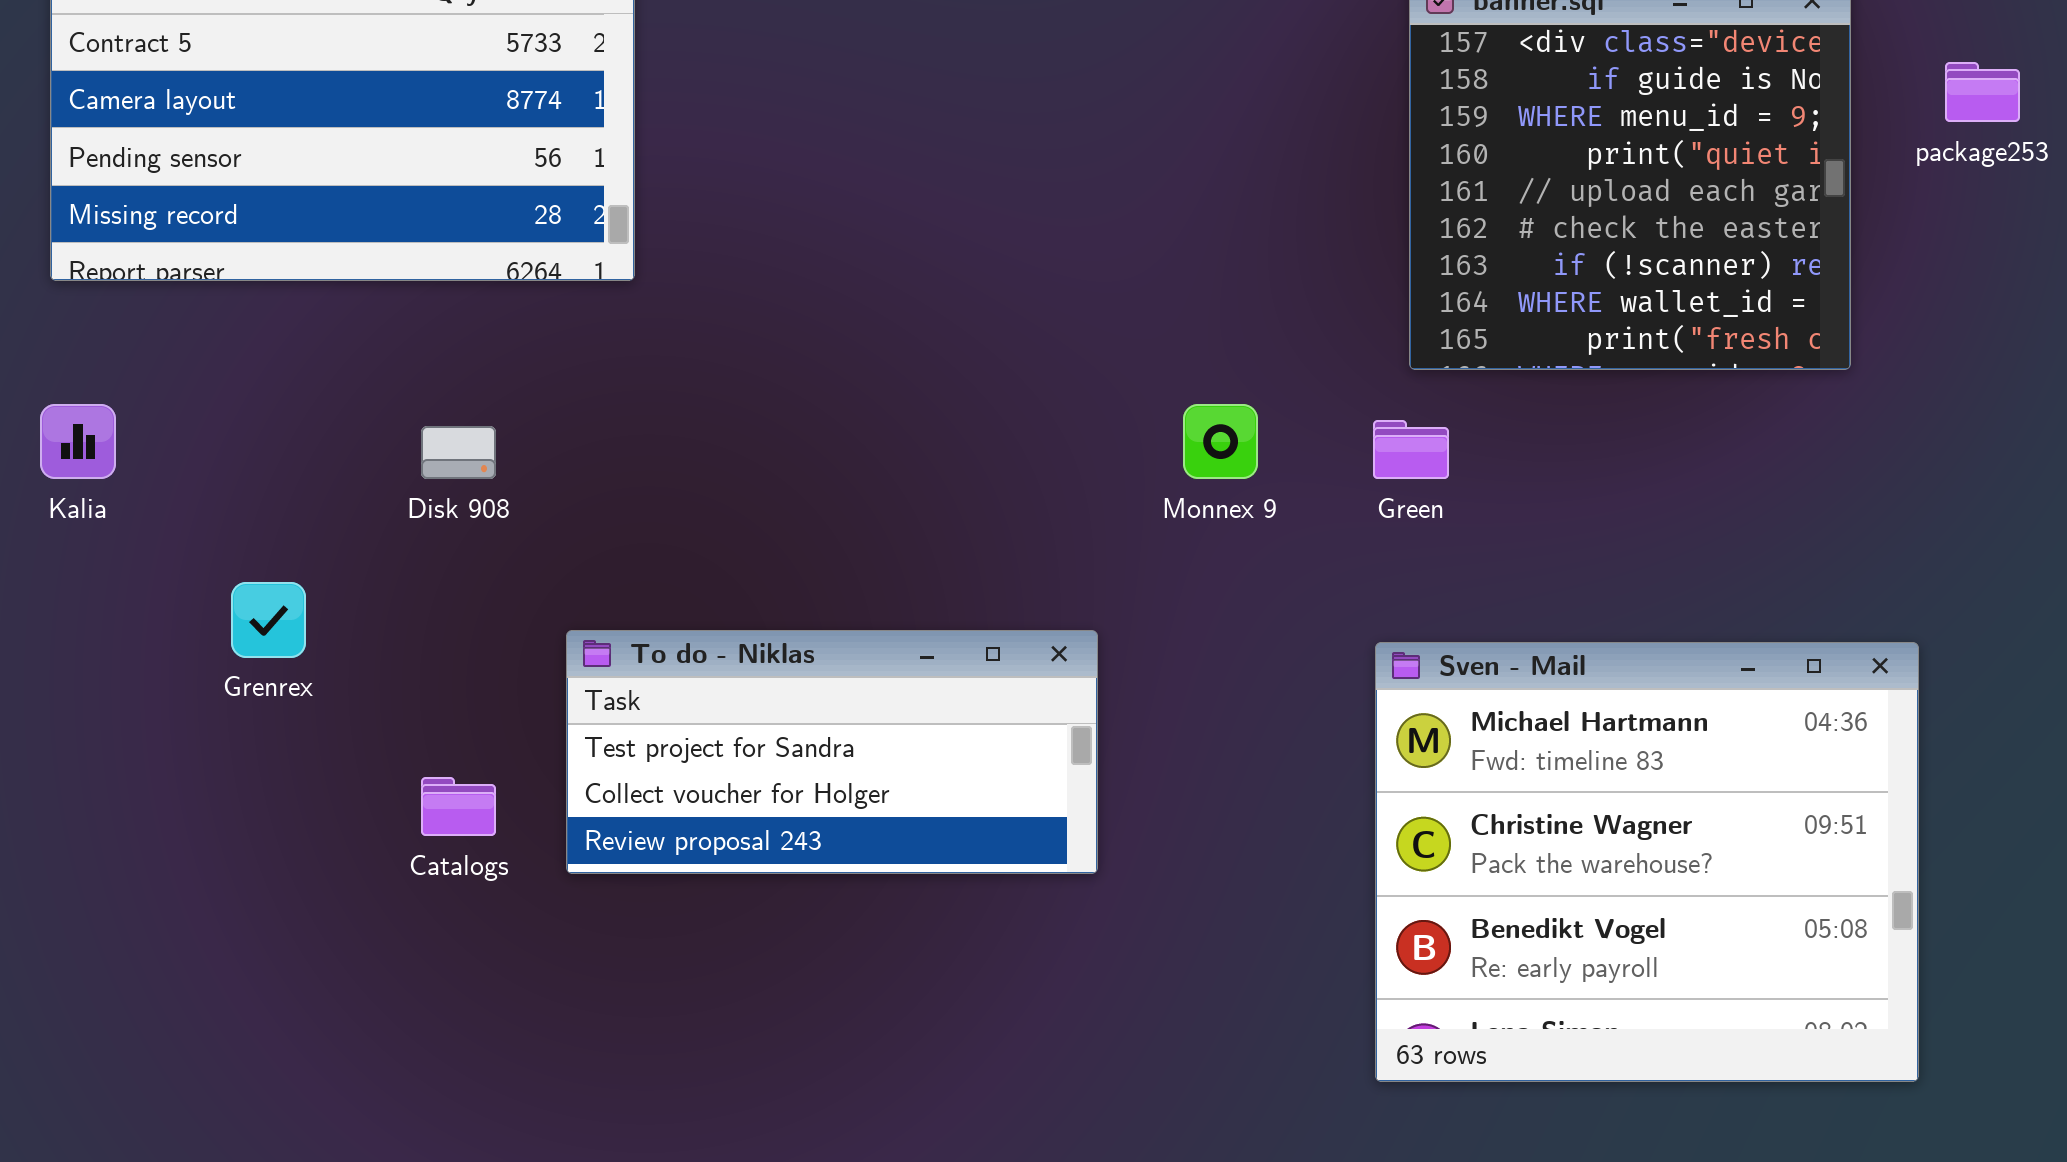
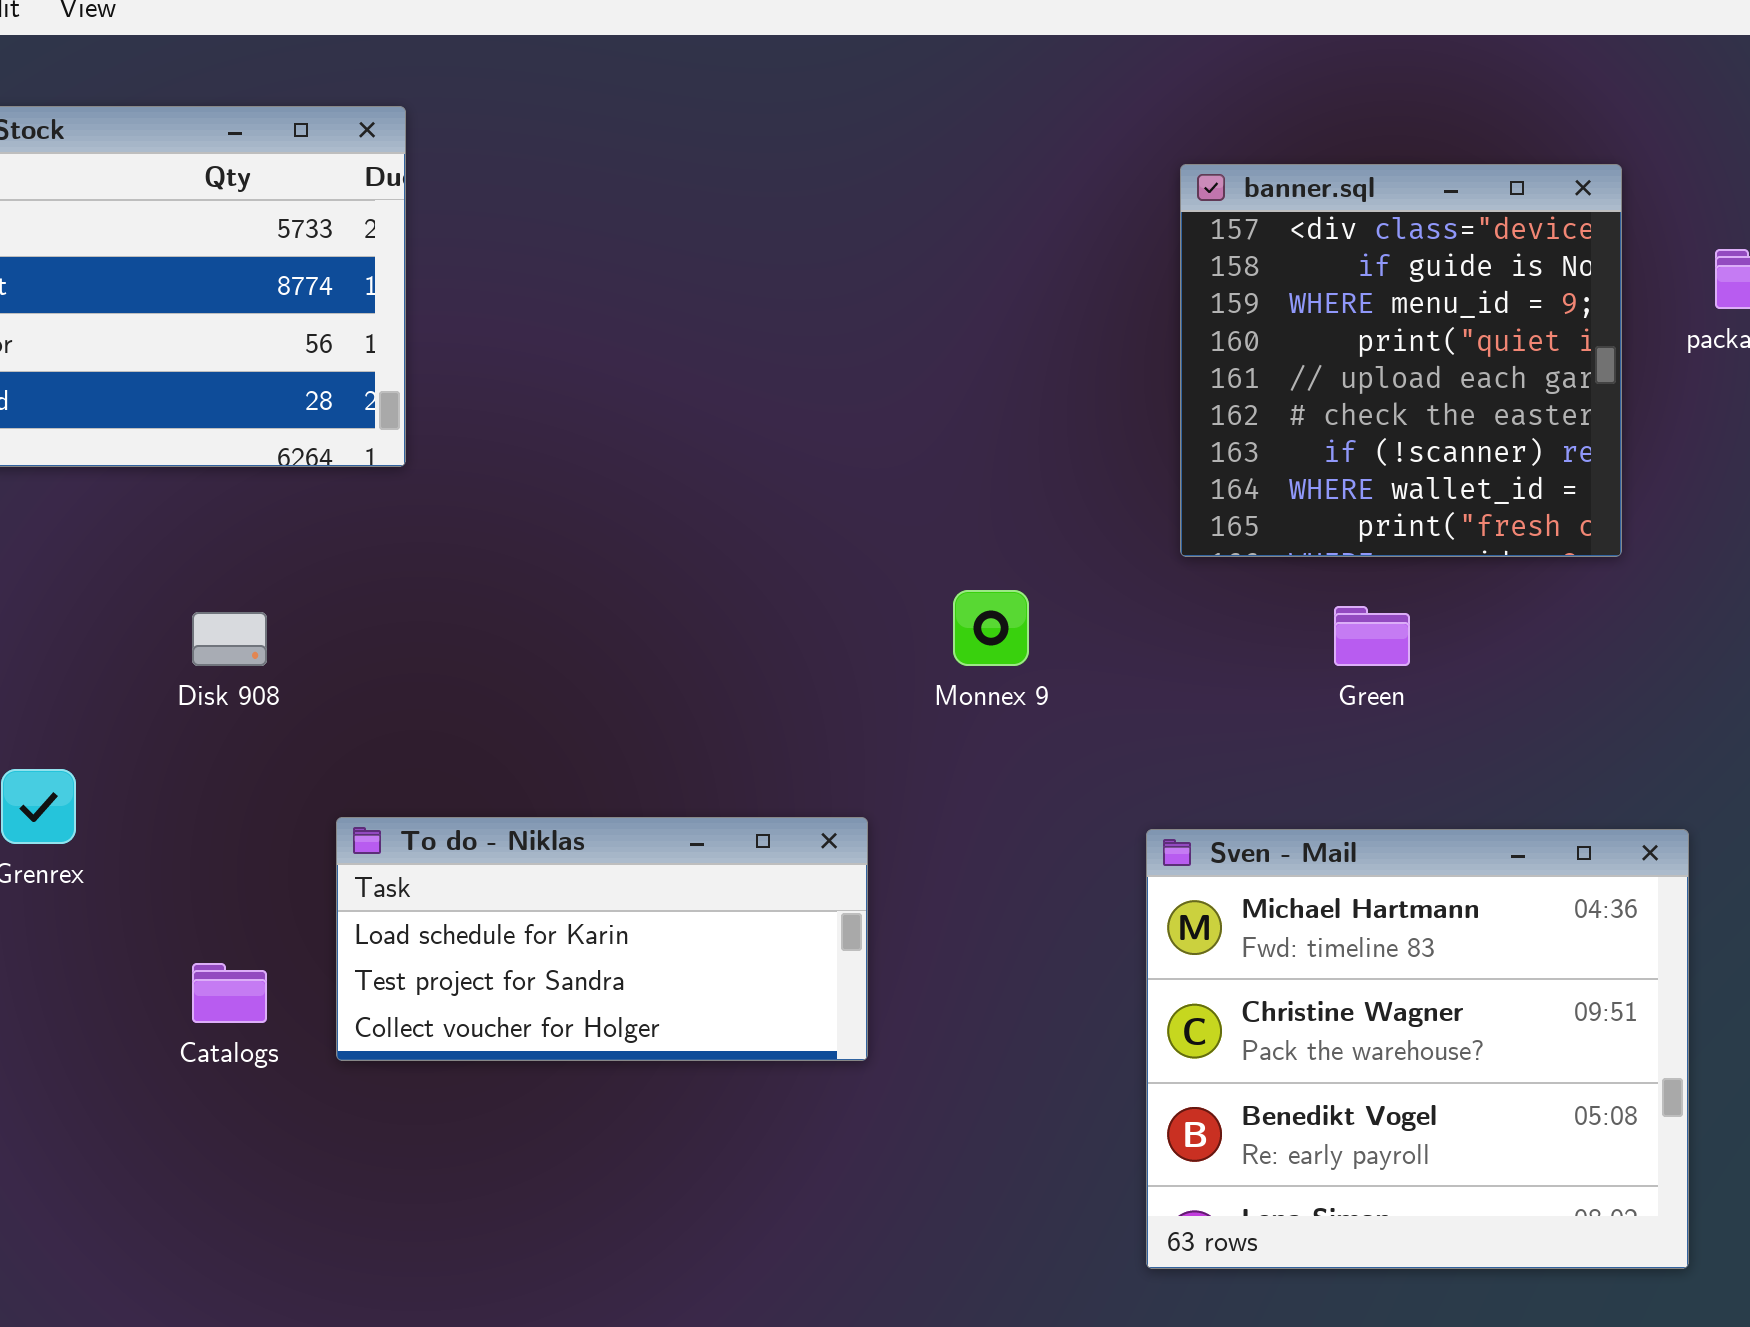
Green: [1373,420,1449,479] -> [1334,606,1410,666], moved
To do - Niklas: [566,630,1098,874] -> [336,817,868,1061], scrolled up 1 row

